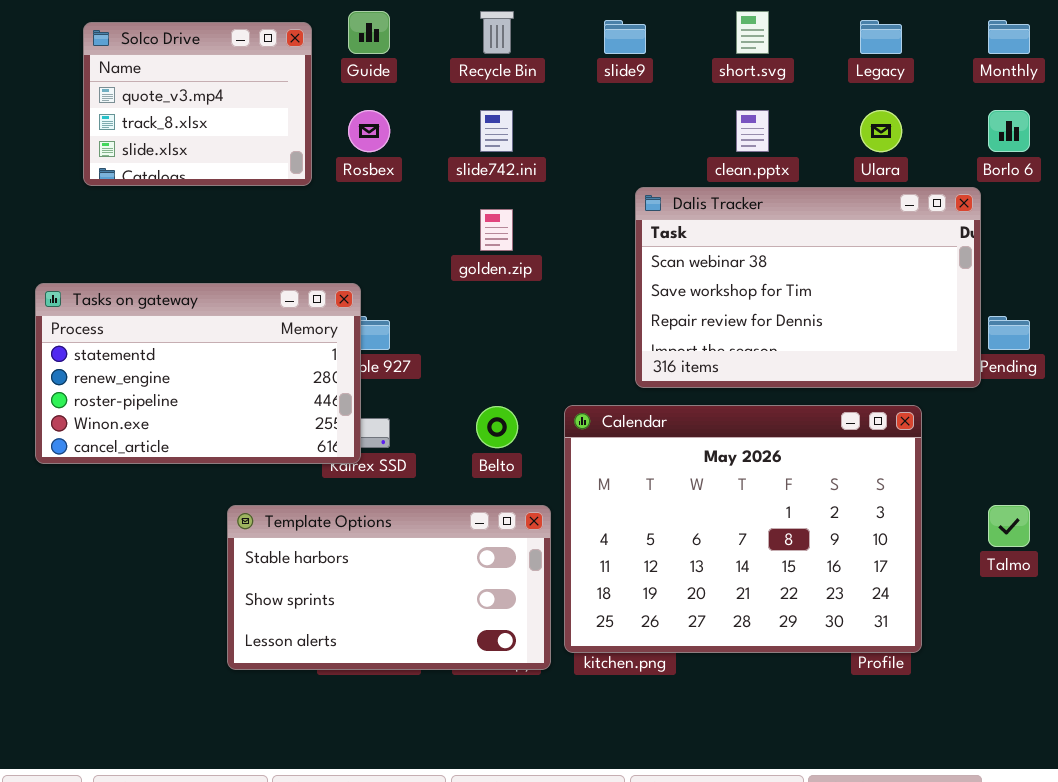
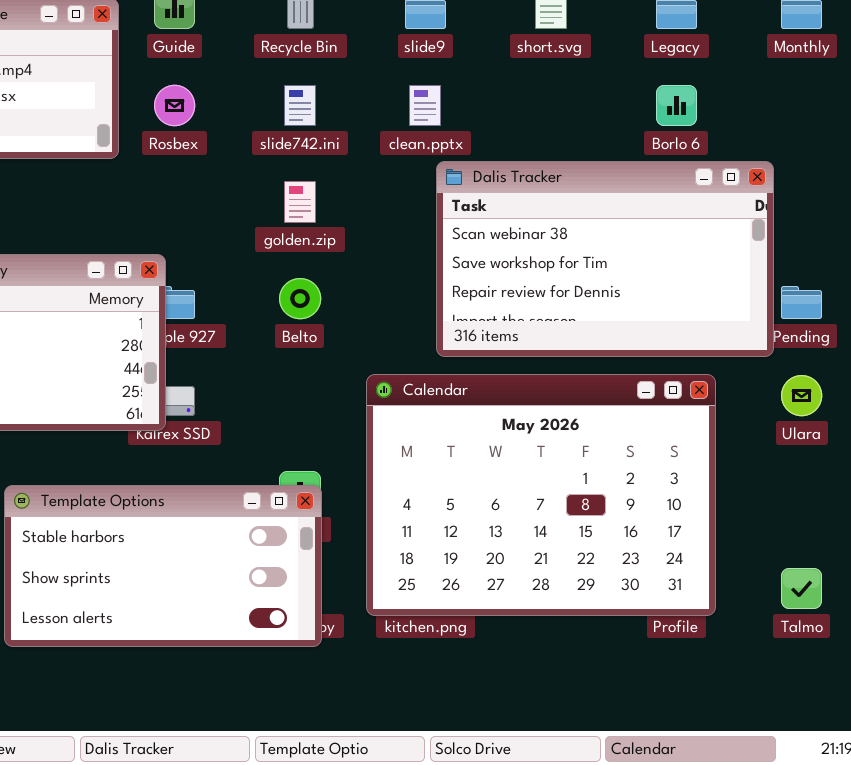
clean.pptx: [736,110,769,152] -> [409,85,441,126], moved
Ulara: [860,110,902,152] -> [781,375,822,416], moved
Borlo 6: [988,110,1030,152] -> [656,85,697,126], moved
Belto: [476,406,518,448] -> [279,278,321,319], moved
Template Options: [227,505,551,670] -> [4,485,322,647], moved
Talmo: [988,505,1030,547] -> [781,568,822,609], moved

